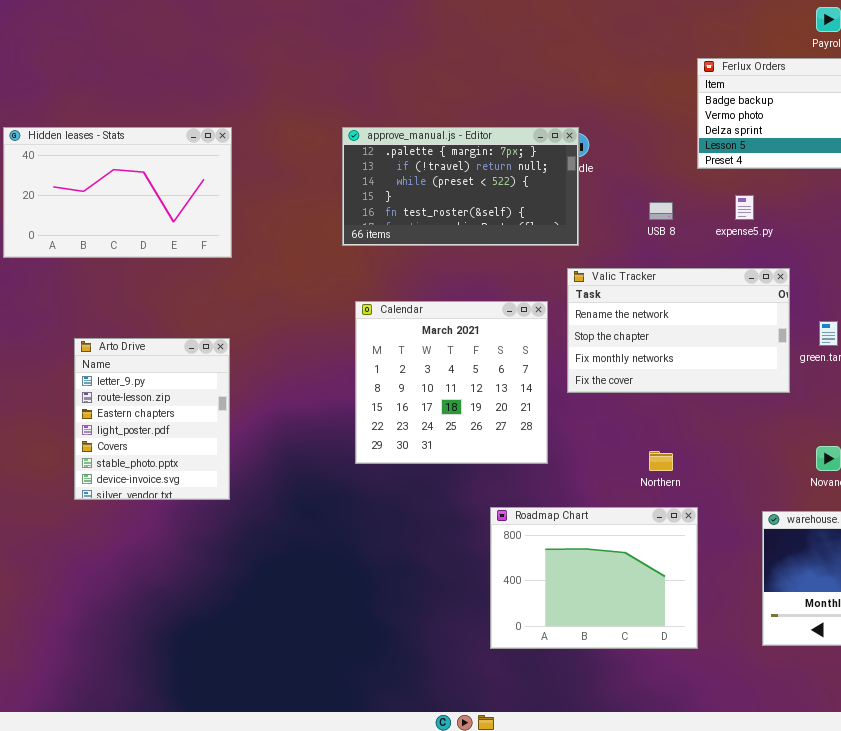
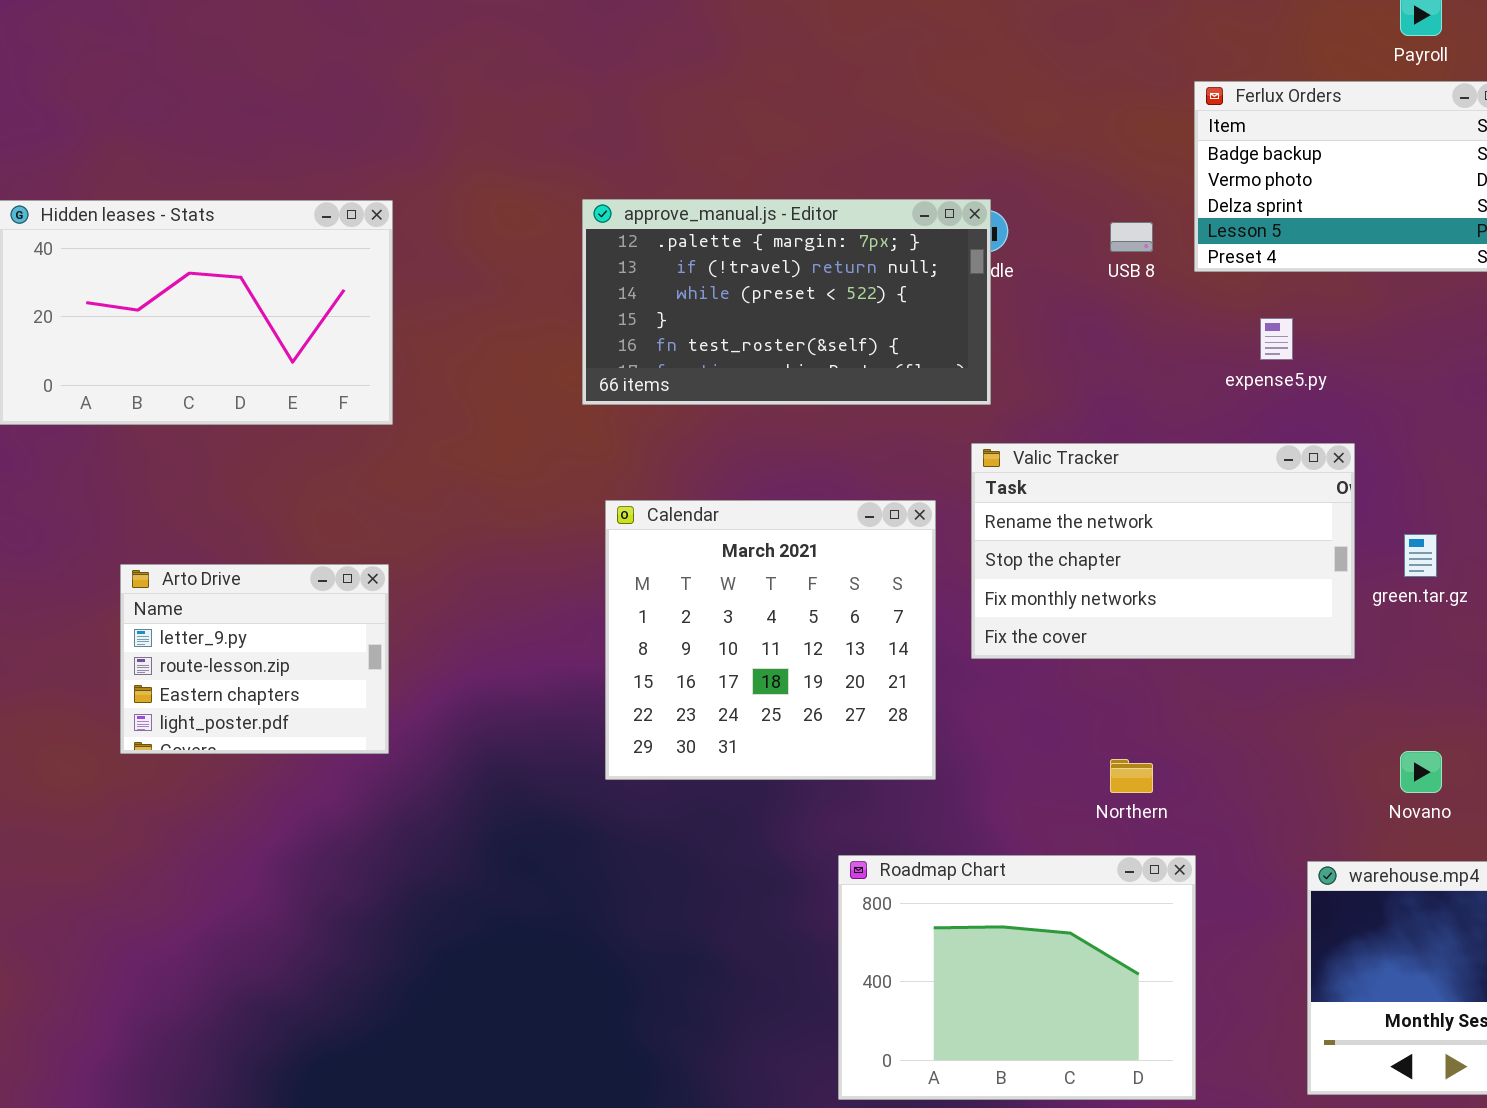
USB 8: [649,202,673,220] -> [1110,222,1153,252], moved
Arto Drive: [74,338,230,500] -> [120,564,389,754], resized

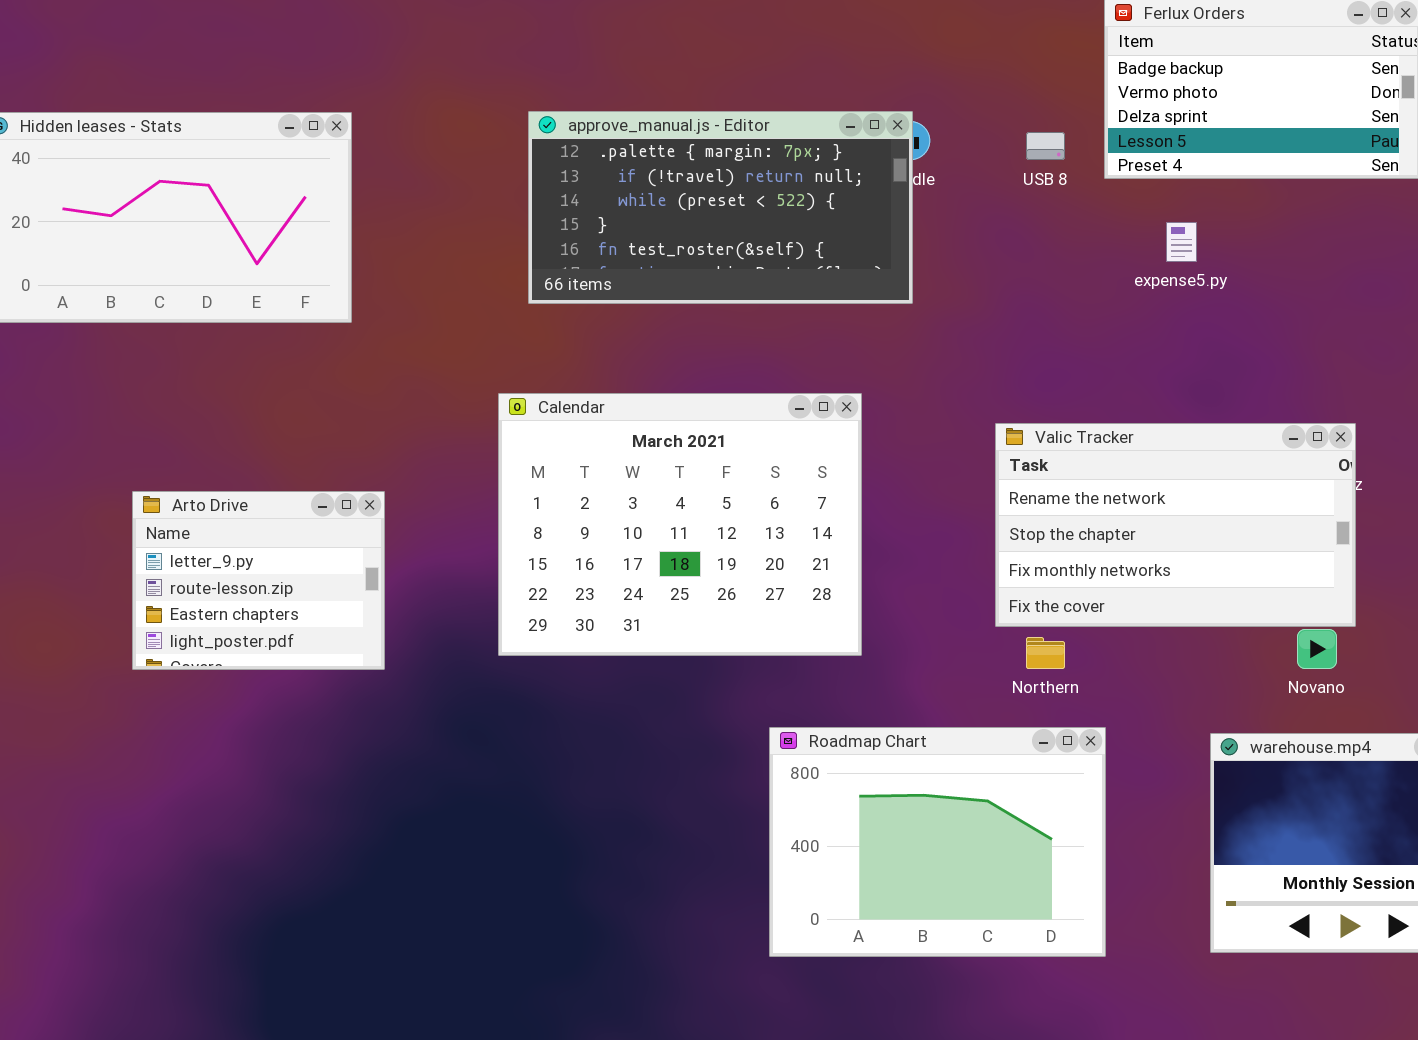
Valic Tracker: [971,443,1355,659] -> [995,423,1356,627], moved
Calendar: [605,500,936,780] -> [498,393,862,656], resized
Arto Drive: [120,564,389,754] -> [132,491,385,670], moved

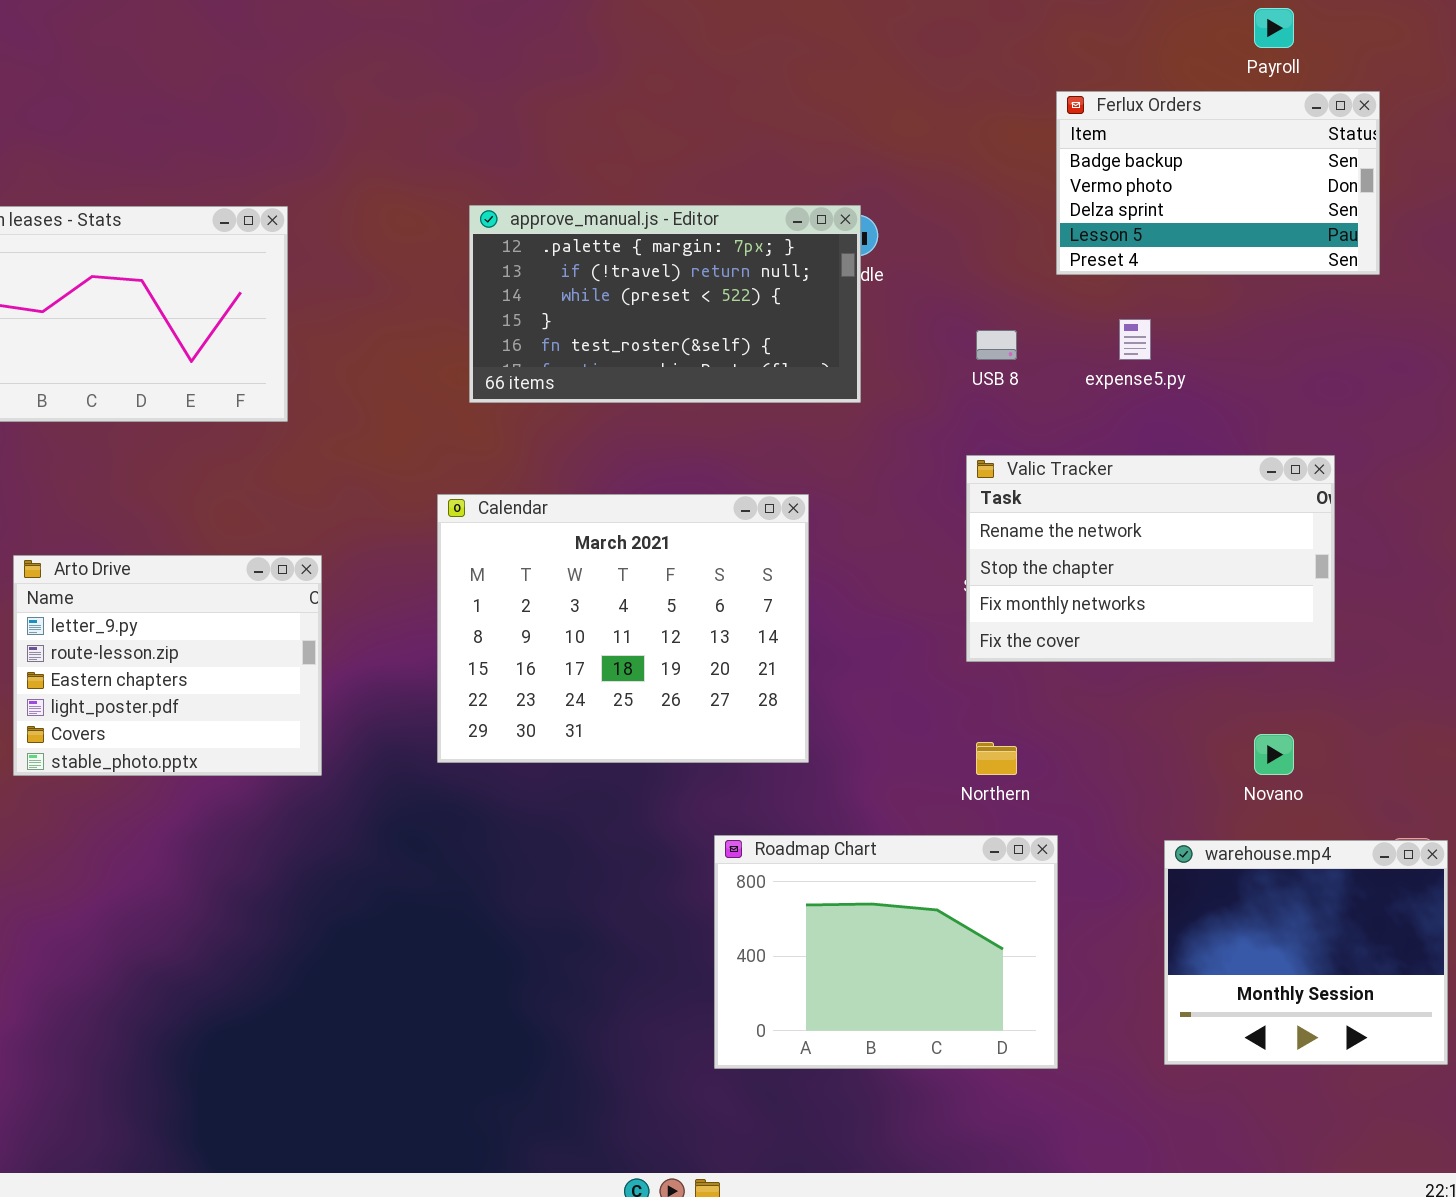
USB 8: [1026,132,1065,160] -> [976,330,1017,360], moved
Valic Tracker: [995,423,1356,627] -> [966,455,1335,662], moved
Arto Drive: [132,491,385,670] -> [13,555,322,776], resized

